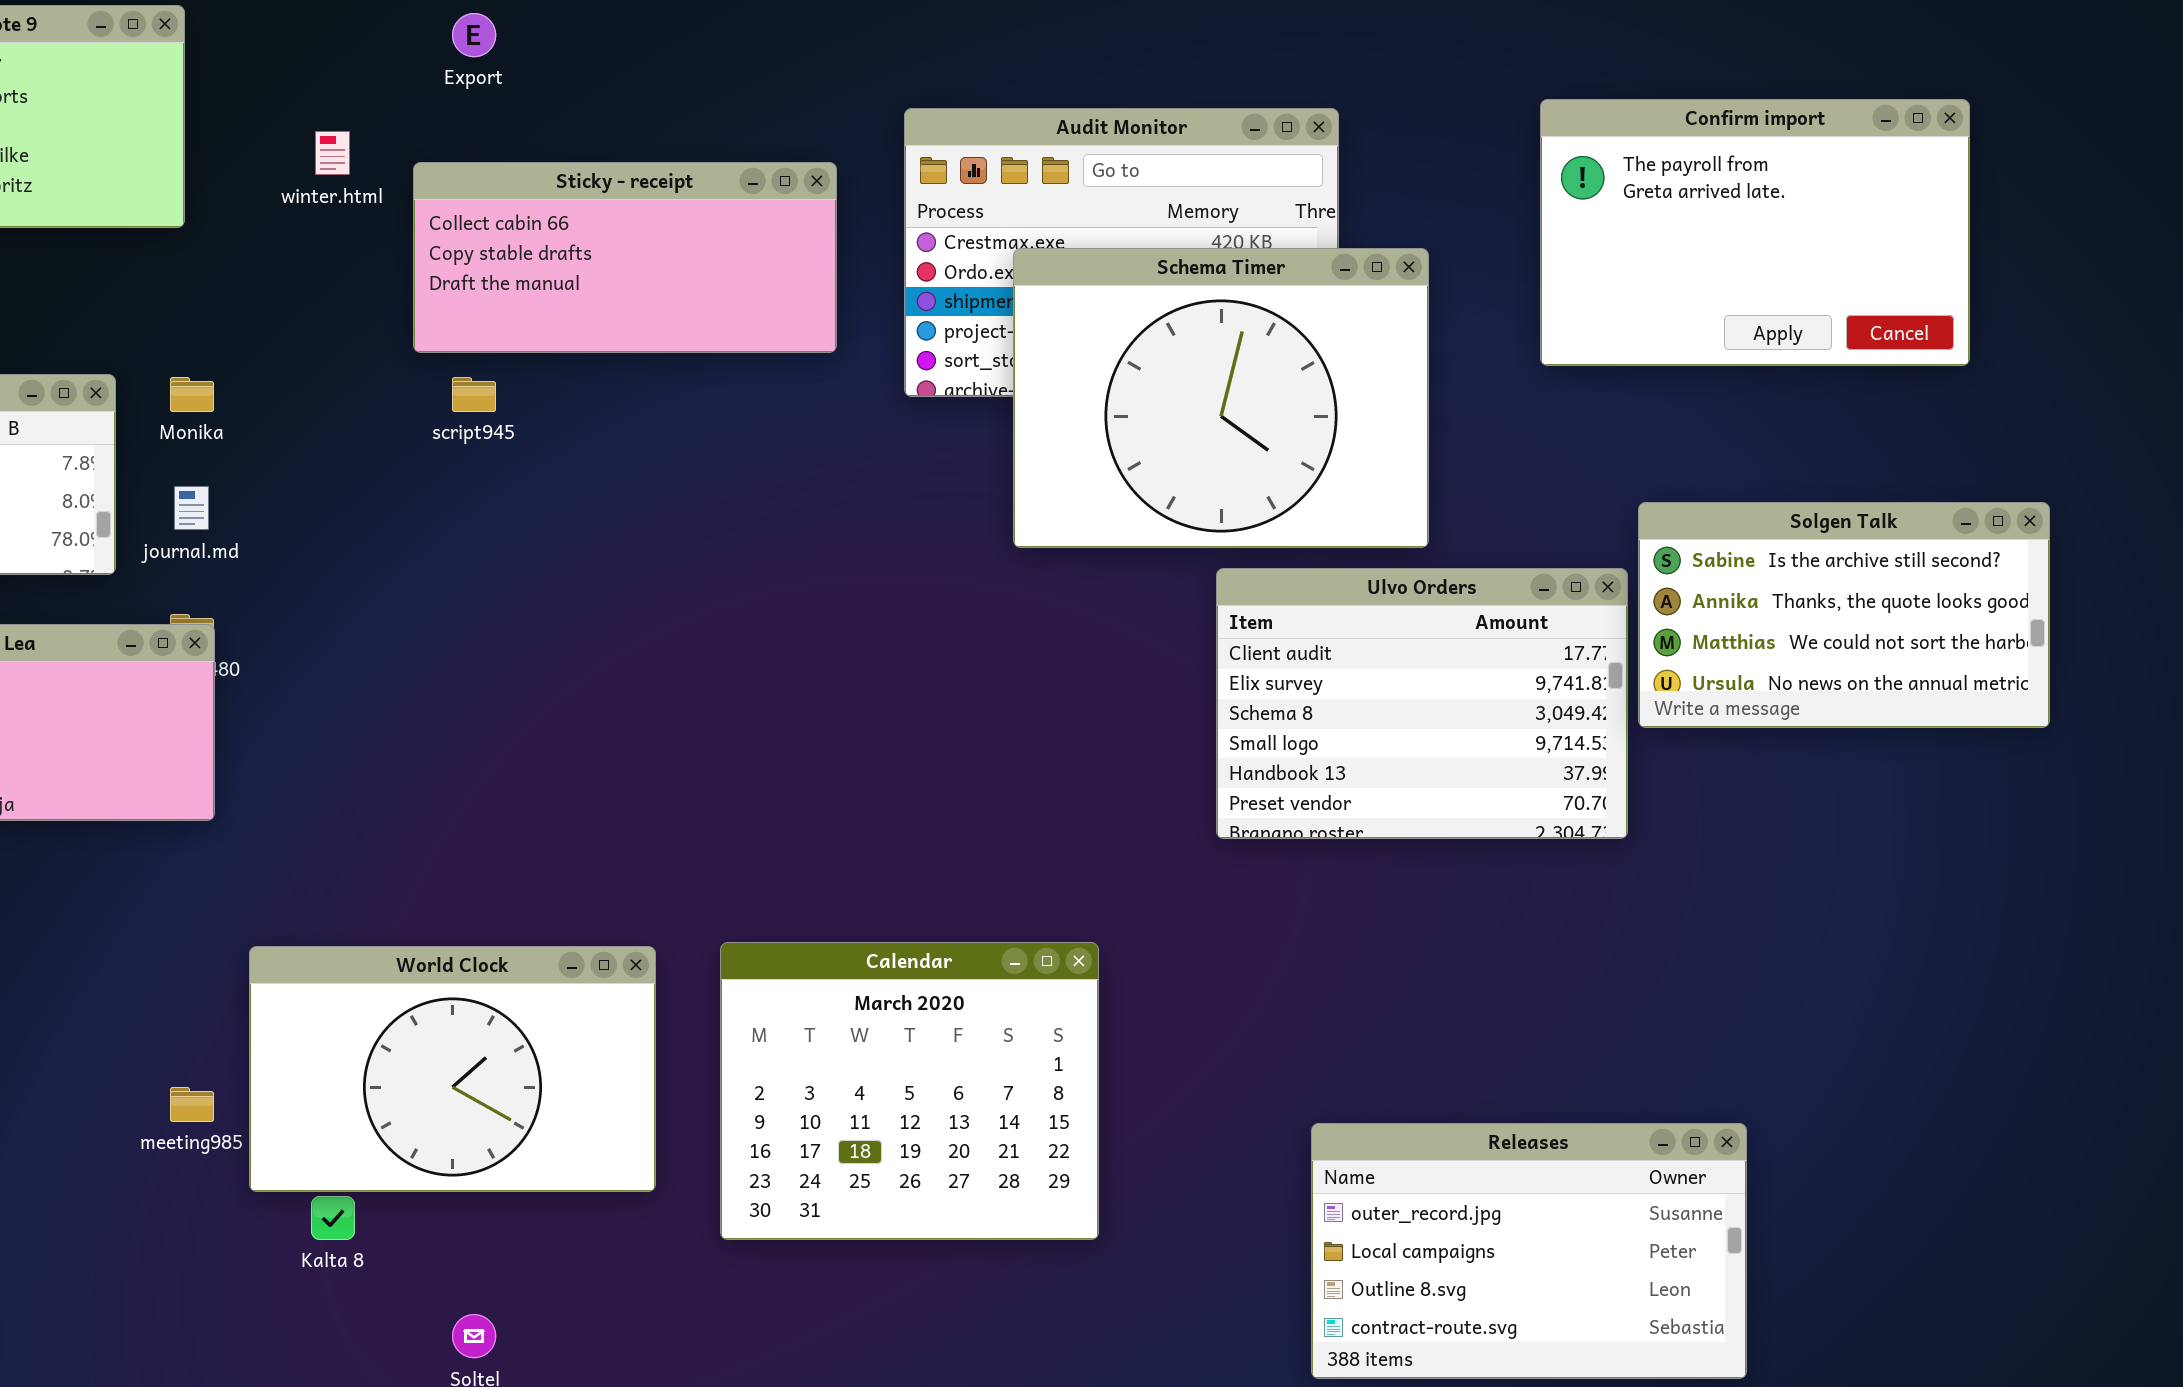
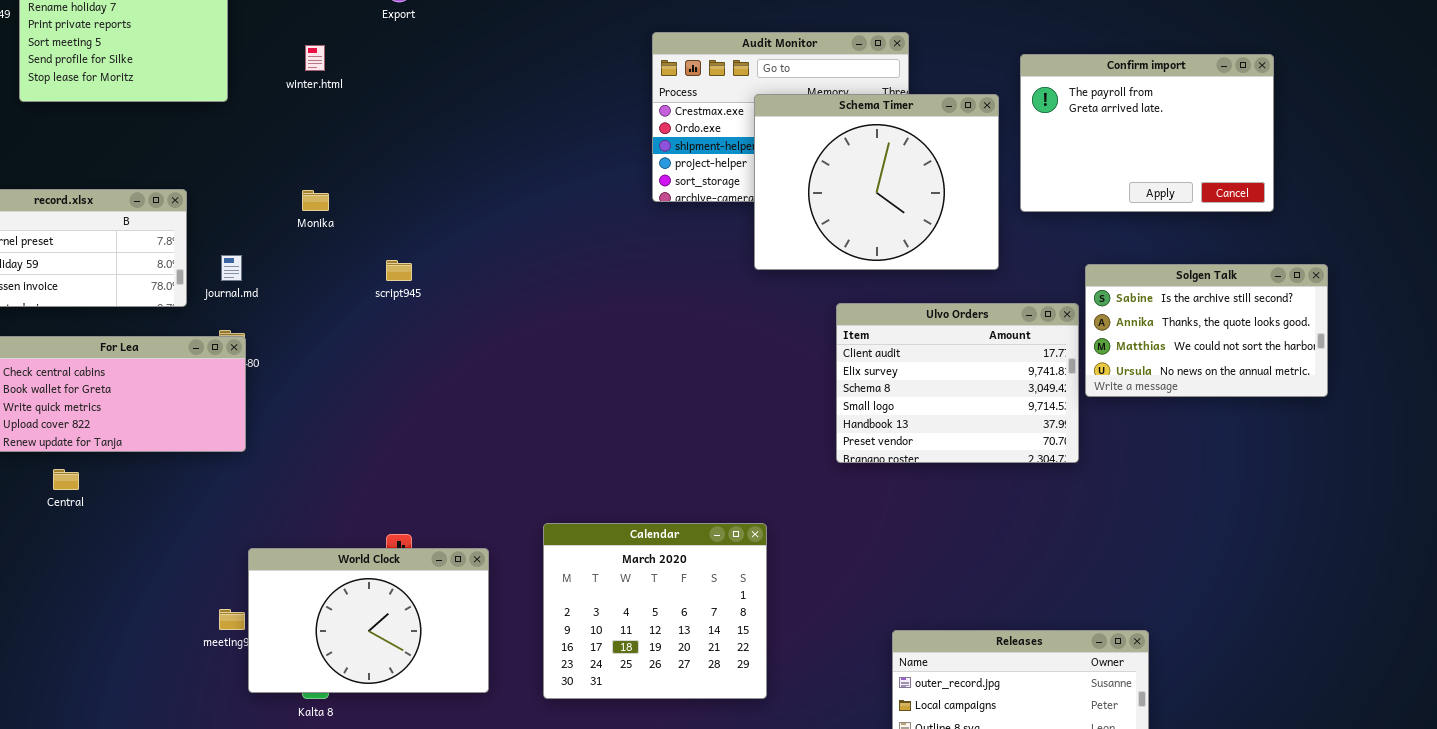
Confirm import: [1540,99,1970,366] -> [1020,54,1274,212], moved
Sticky - receipt: [413,162,837,353] -> none, closed
Schema Timer: [1013,248,1429,548] -> [754,94,999,270], moved
Monika: [170,377,214,412] -> [302,190,329,211], moved
script945: [452,377,496,412] -> [386,260,412,281], moved
World Clock: [249,946,656,1192] -> [248,548,489,693], moved

